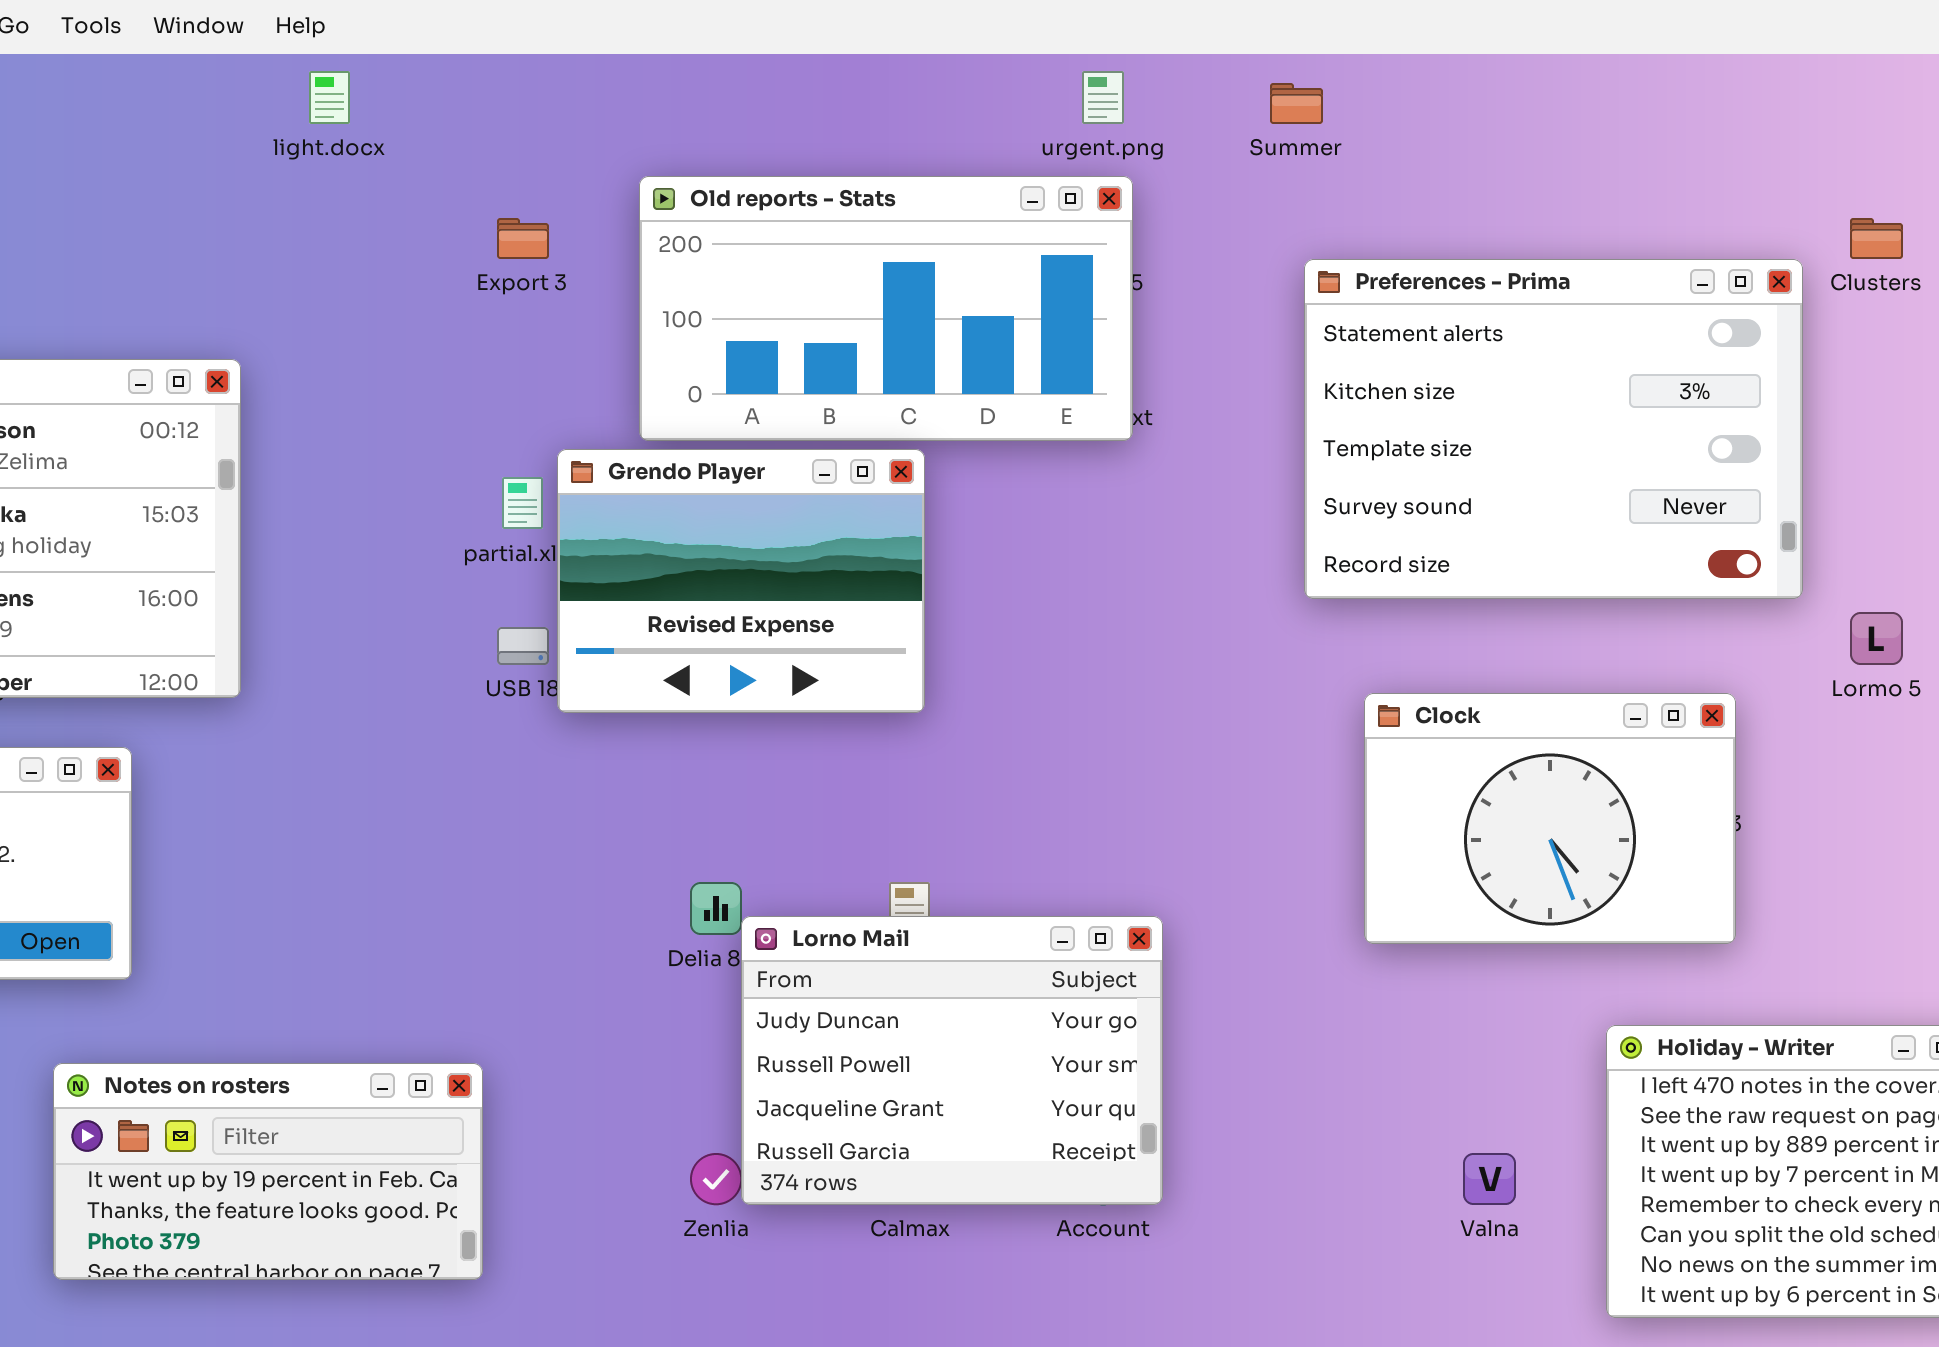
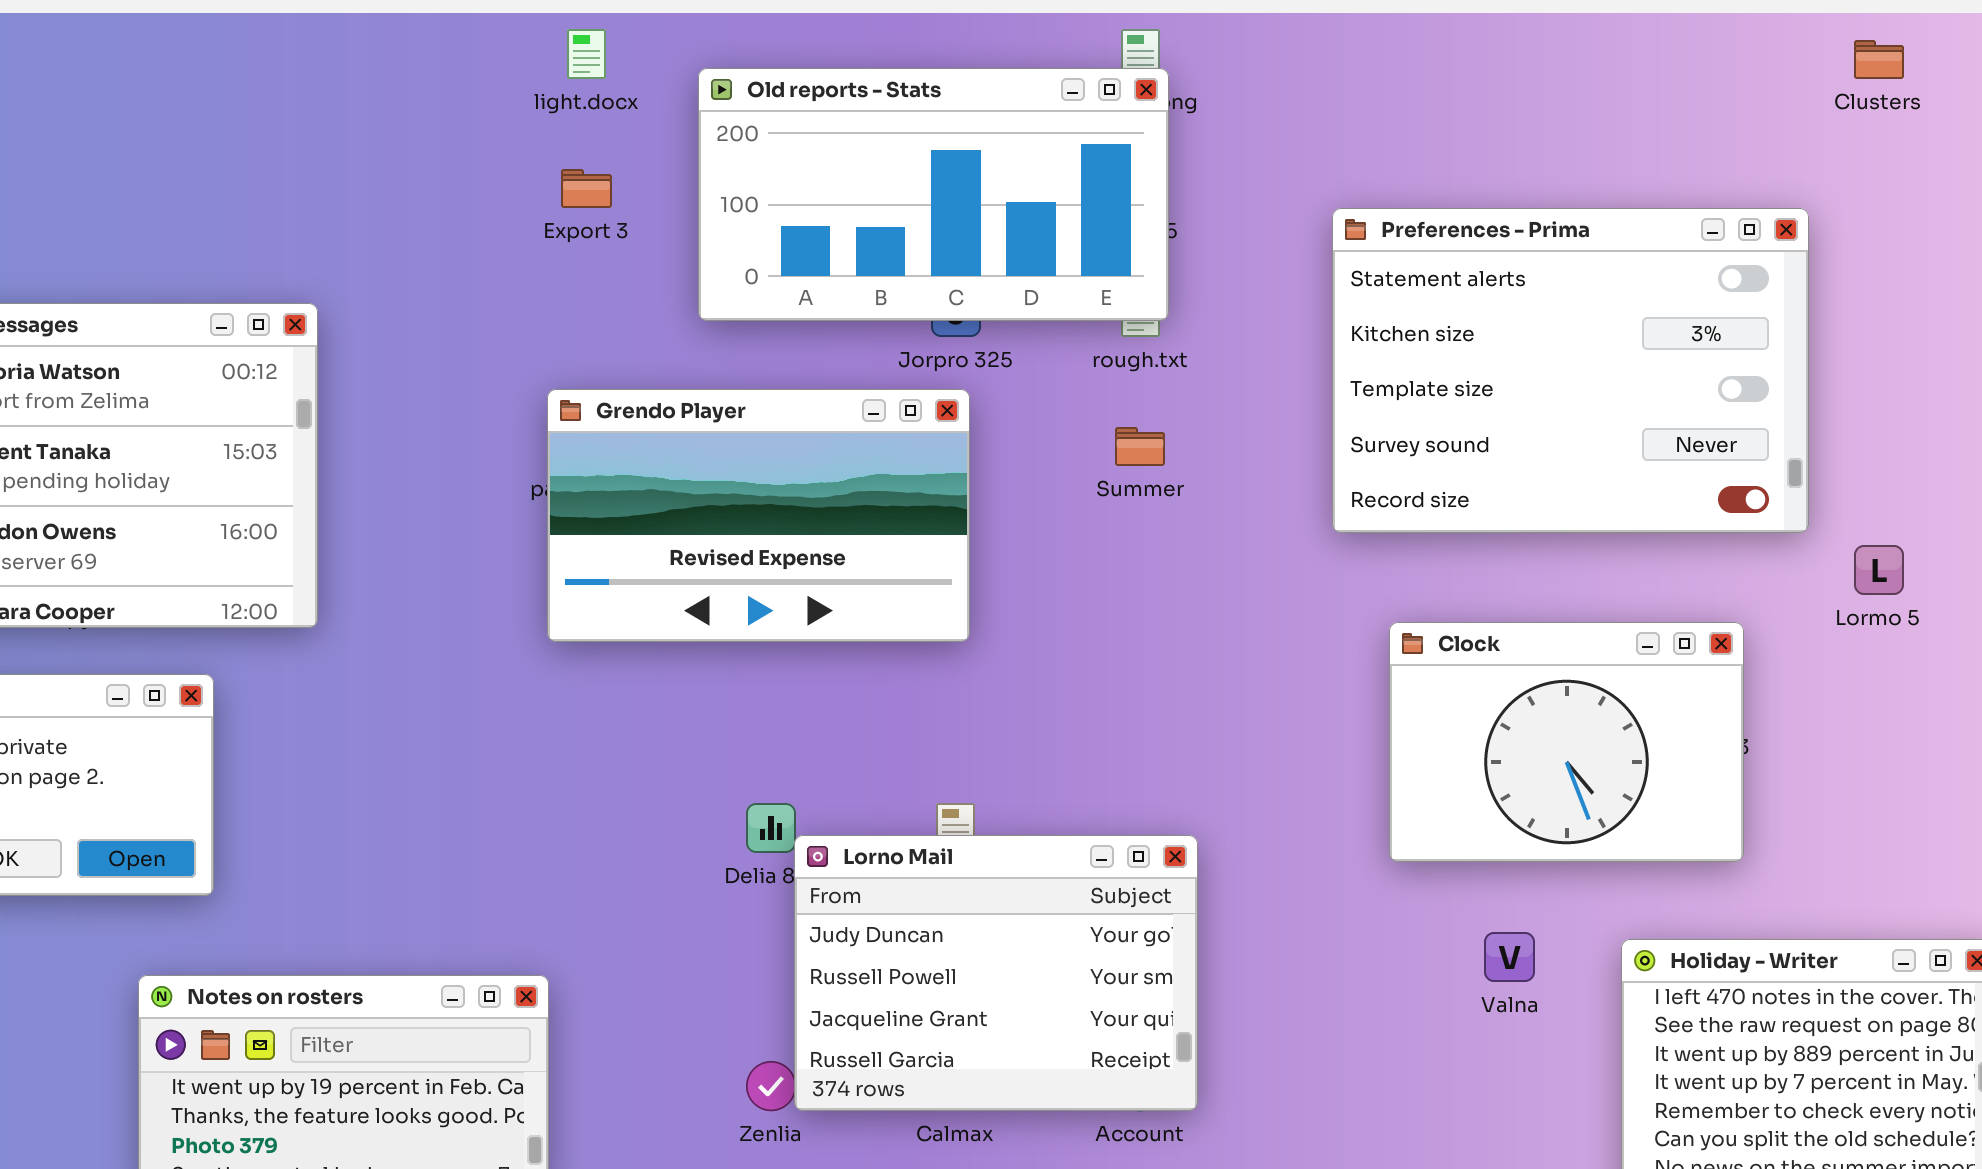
light.docx: [309,71,350,124] -> [567,29,606,79], moved
Summer: [1270,83,1323,124] -> [1115,427,1165,466], moved
Old reports - Stats: [639,176,1133,441] -> [698,68,1169,321], moved
Clusters: [1850,218,1903,259] -> [1854,40,1904,79], moved
Grendo Player: [557,449,925,713] -> [547,389,970,642], resized
Valna: [1463,1153,1516,1205] -> [1484,932,1535,982], moved

